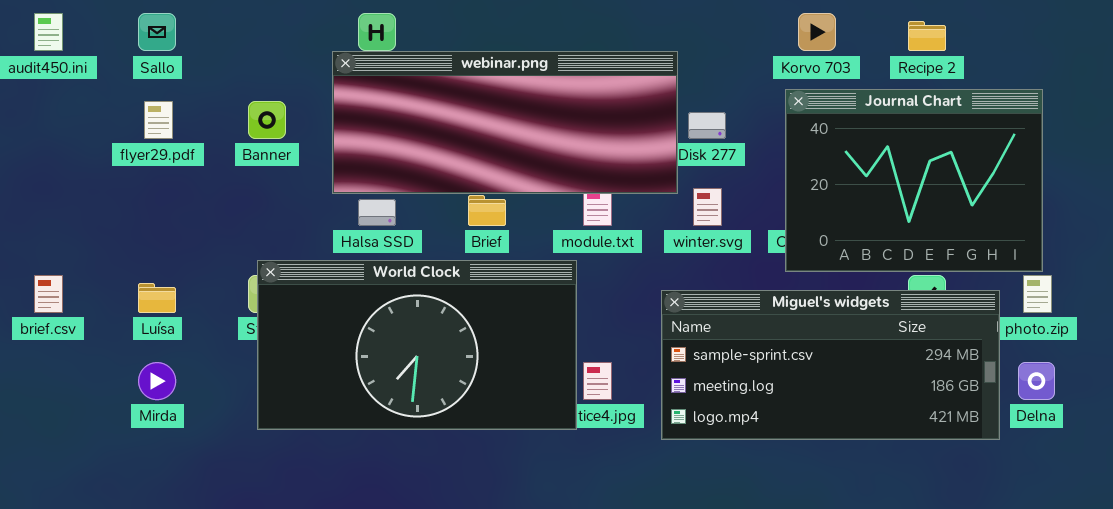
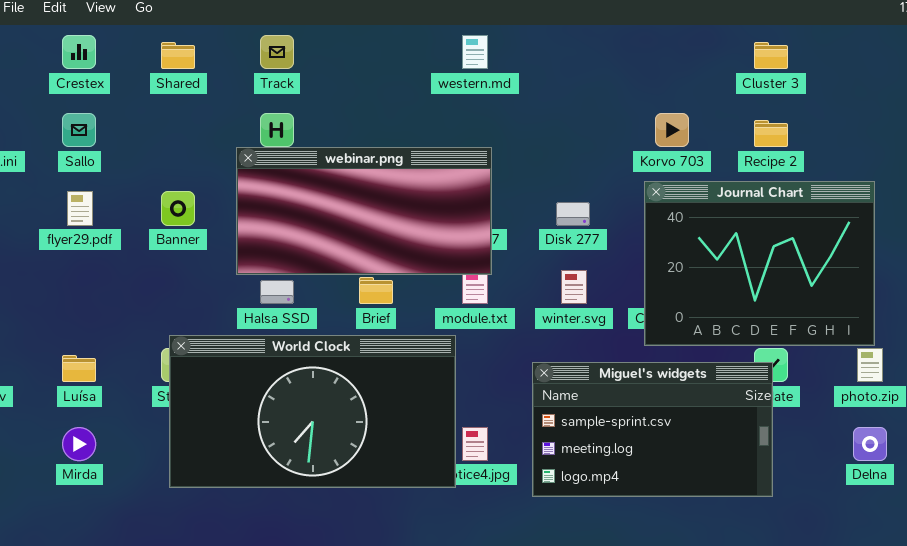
webinar.png: [332,51,678,194] -> [236,147,492,275], resized
Miguel's widgets: [661,290,1000,440] -> [532,362,773,497], resized

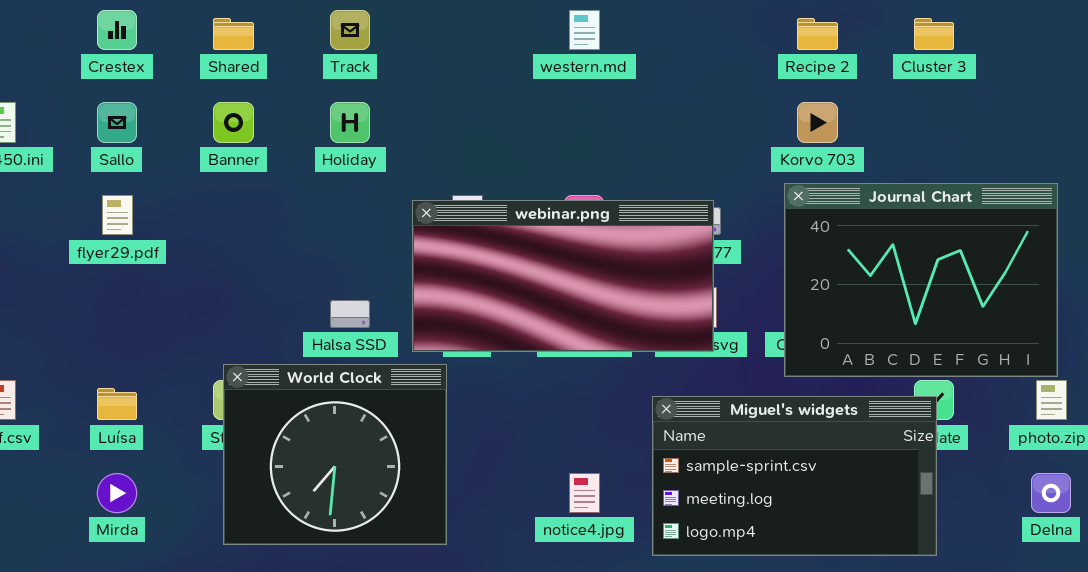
Recipe 2: [754,120,788,147] -> [797,18,838,50], moved
webinar.png: [236,147,492,275] -> [412,200,714,352], moved
Banner: [161,191,195,226] -> [213,102,254,143], moved
World Clock: [169,335,456,488] -> [223,364,447,545], resized

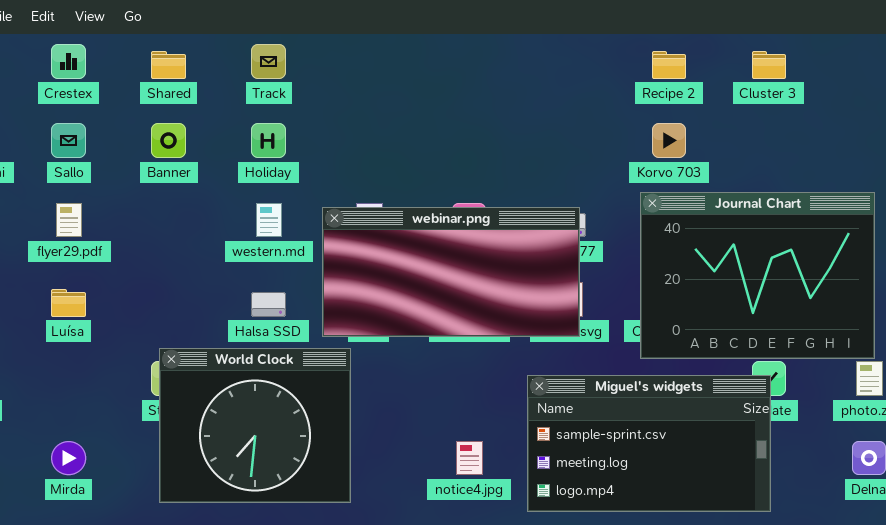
western.md: [569,10,600,50] -> [256,203,282,237], moved
Luísa: [97,388,137,420] -> [51,289,86,317], moved

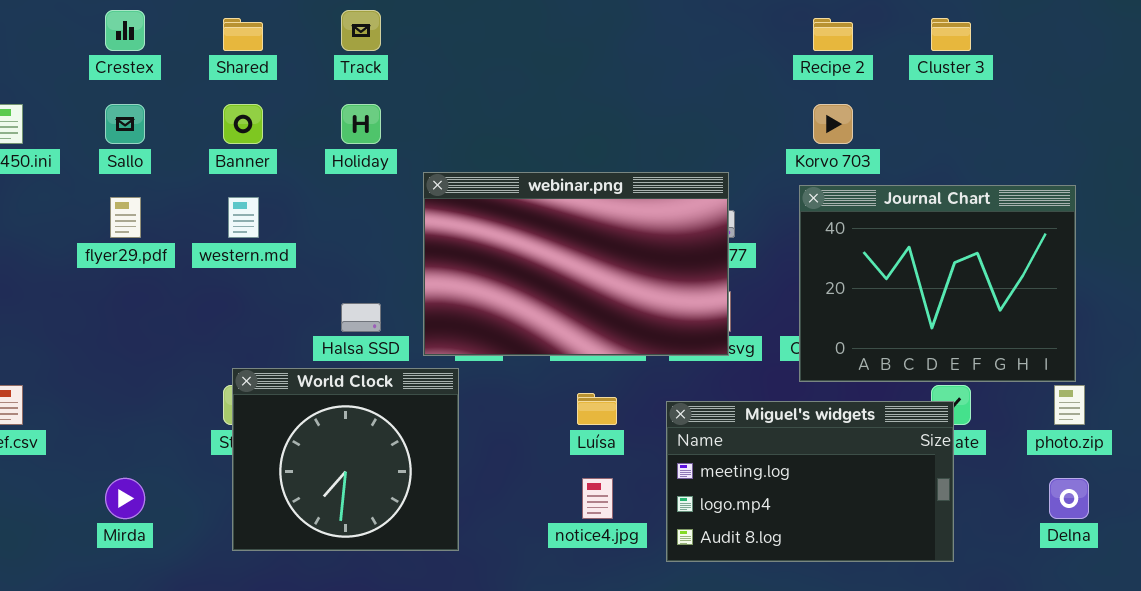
western.md: [256,203,282,237] -> [228,197,259,238], moved
webinar.png: [322,207,580,337] -> [423,172,729,356], resized
Luísa: [51,289,86,317] -> [577,393,617,425], moved
Miguel's widgets: [527,375,771,512] -> [666,401,954,562], scrolled down 1 row

